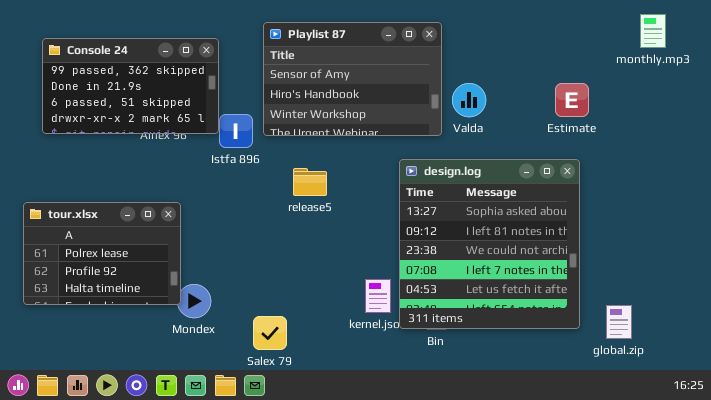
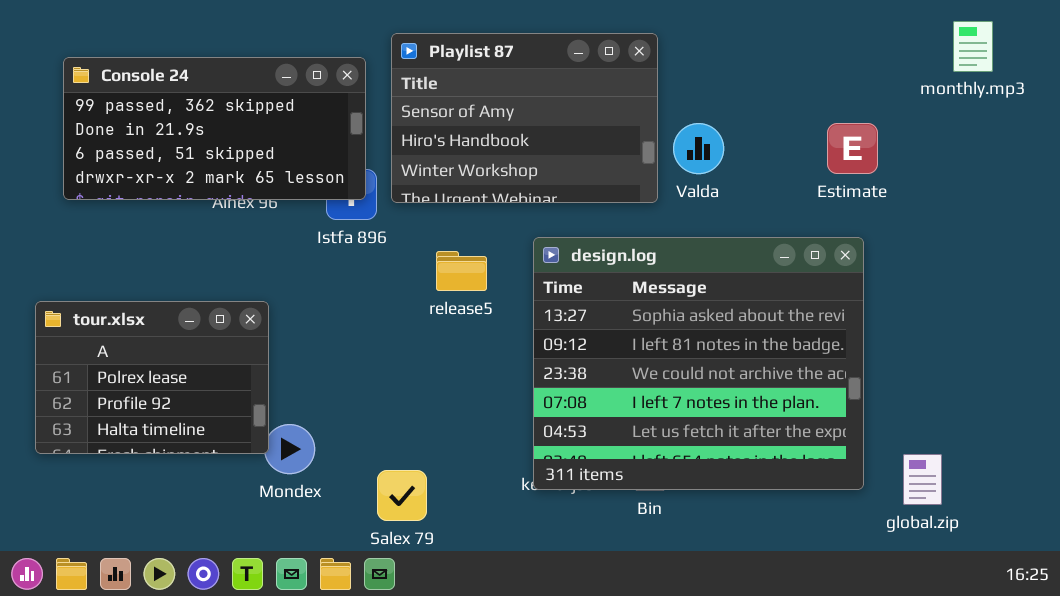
Console 24: [42,38,219,134] -> [63,57,366,200], resized
design.log: [399,159,580,329] -> [533,237,864,490], resized

